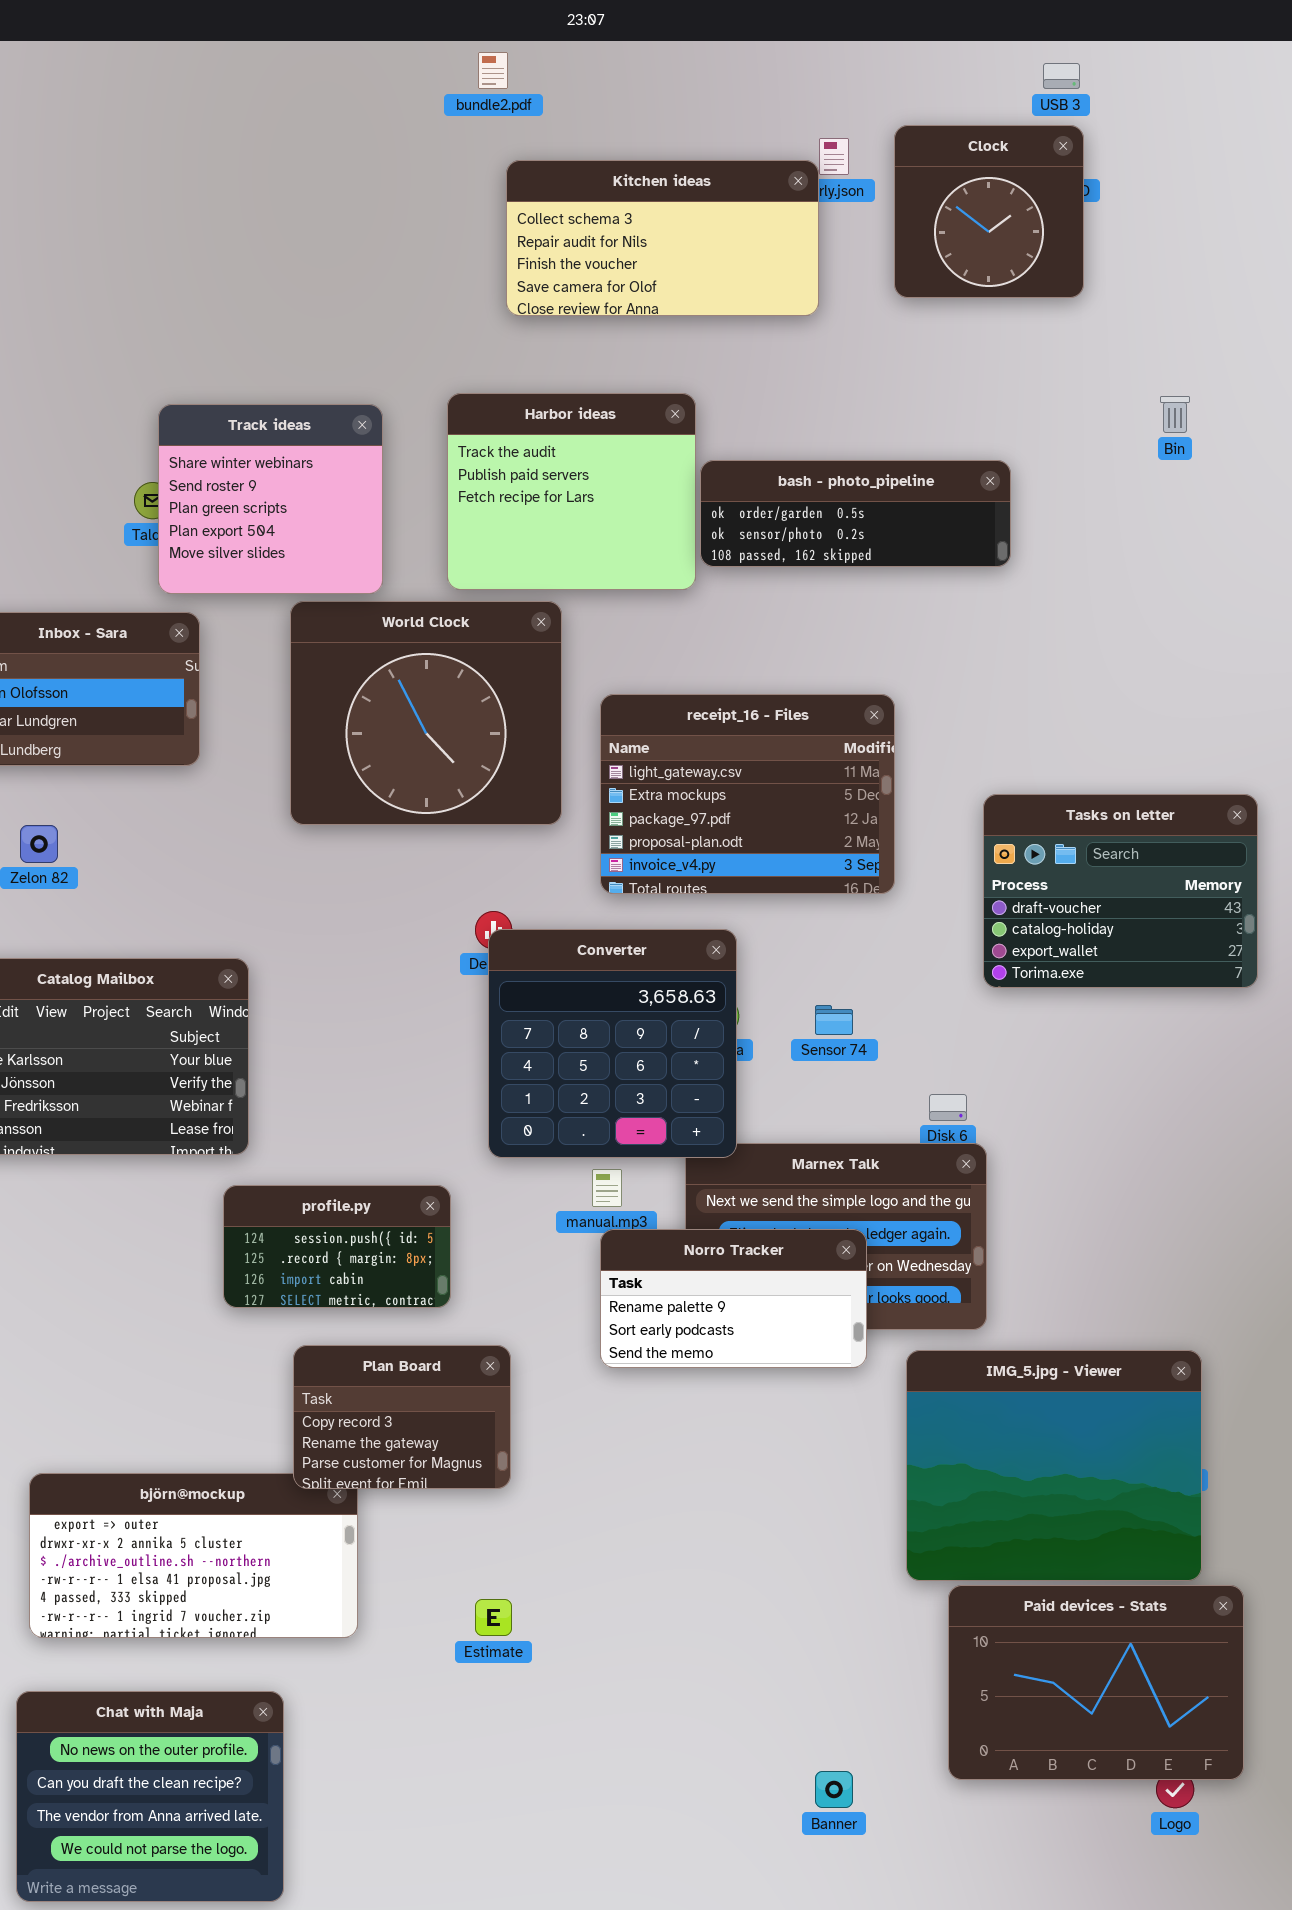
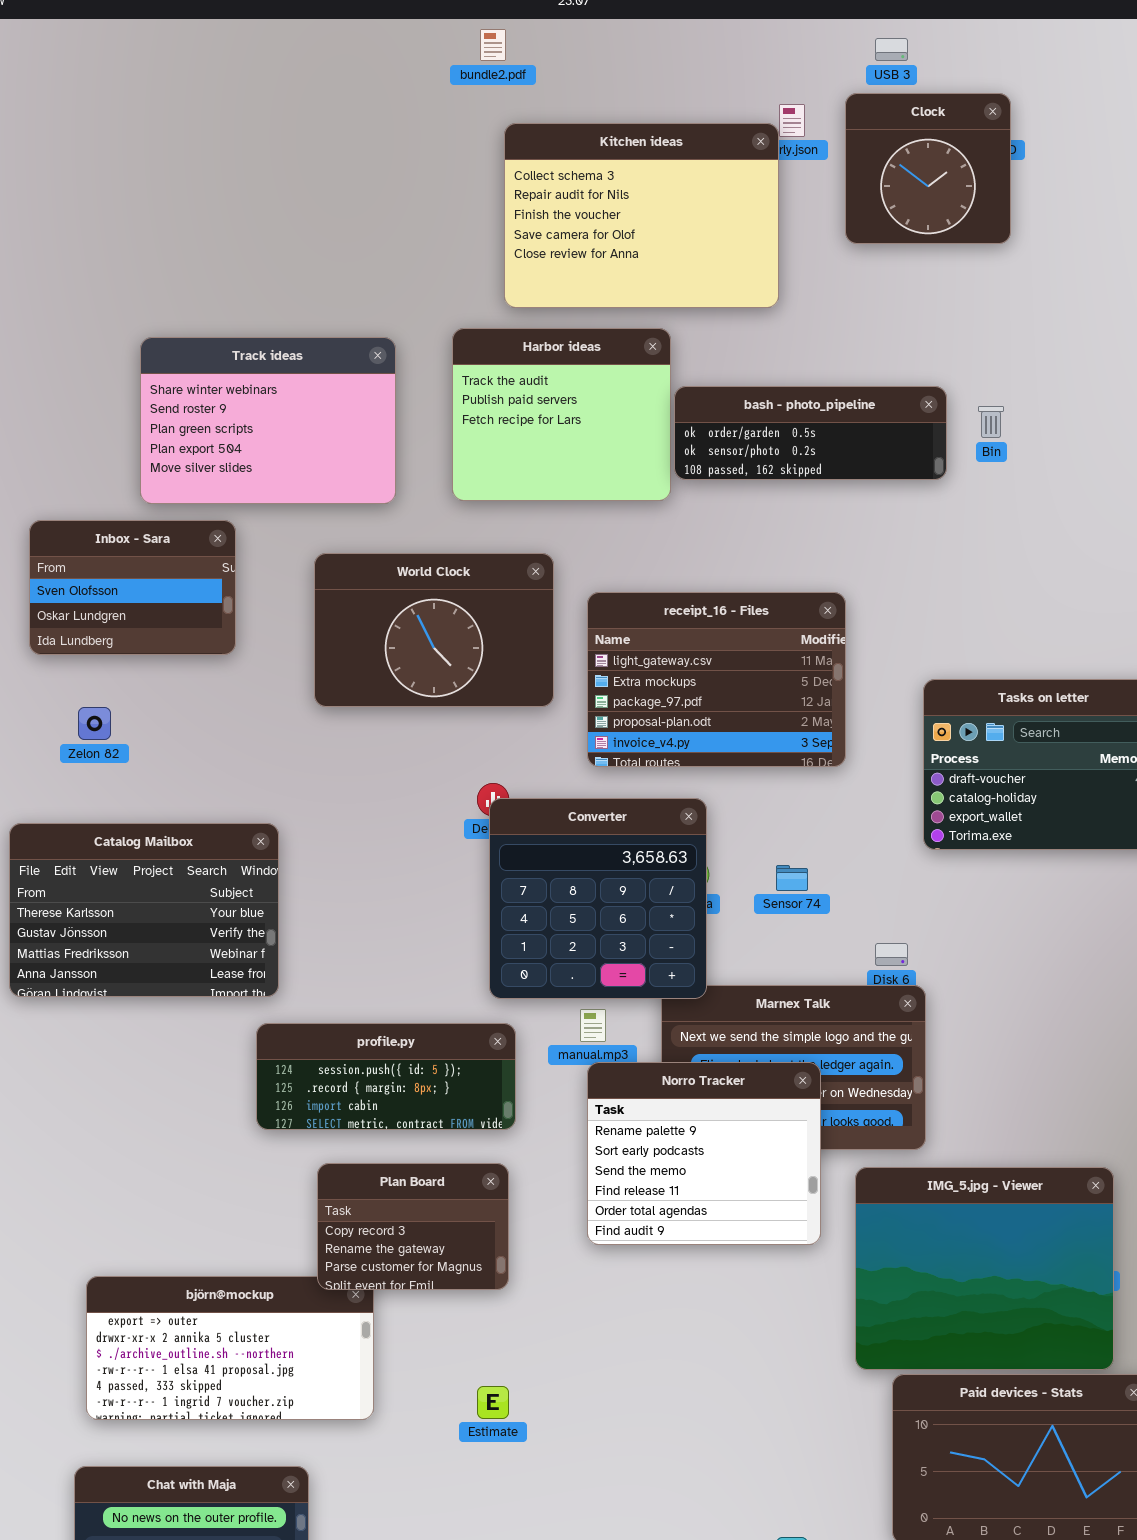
USB 3: [1043,63,1080,89] -> [875,38,908,61], moved
Kitchen ideas: [506,160,819,316] -> [504,123,779,308], resized
Bin: [1160,396,1190,433] -> [978,406,1004,438], moved
Track ideas: [158,404,383,594] -> [140,337,396,504], resized
World Clock: [290,601,562,825] -> [314,553,554,707], resized
profile.py: [223,1185,451,1308] -> [256,1023,516,1130], resized
Norro Tracker: [600,1229,867,1368] -> [587,1062,821,1245], resized

